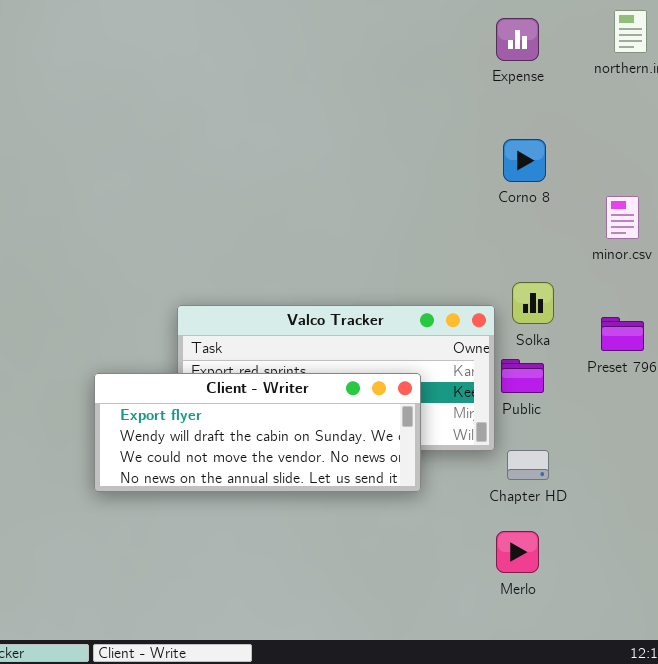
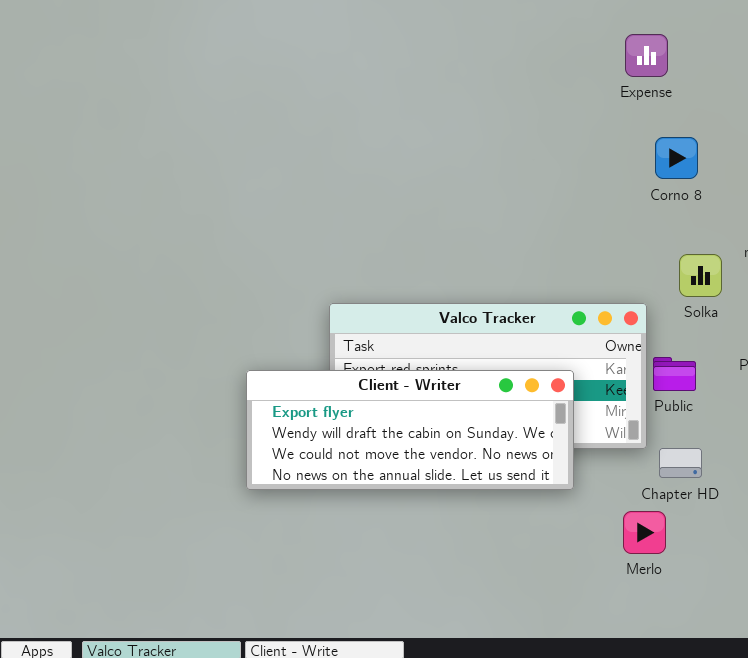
Expense: [496,18,539,61] -> [625,34,668,77], moved
Solka: [512,282,554,324] -> [679,254,722,297], moved
Merlo: [496,531,539,573] -> [623,511,666,554], moved

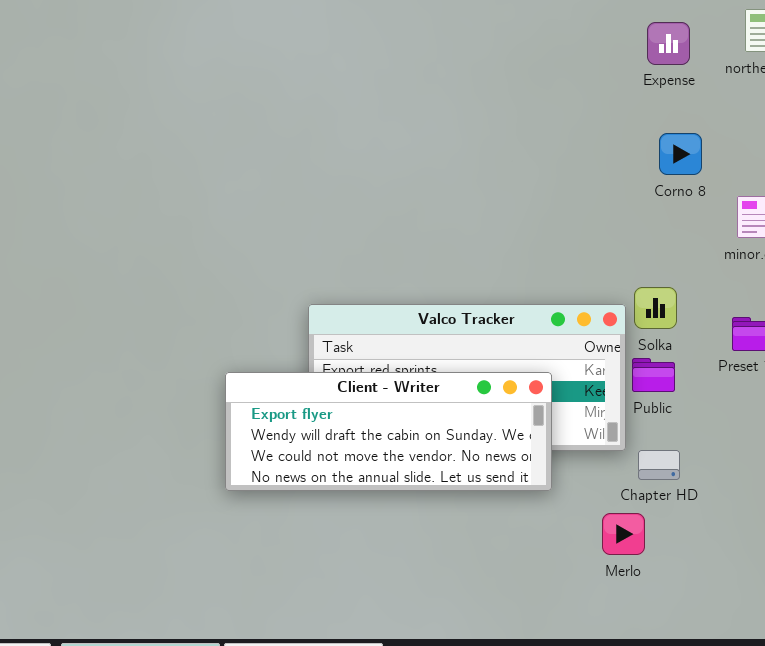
Expense: [625,34,668,77] -> [647,22,690,65], moved
Corno 8: [655,137,698,179] -> [659,133,702,175], moved
Solka: [679,254,722,297] -> [634,287,677,329], moved

